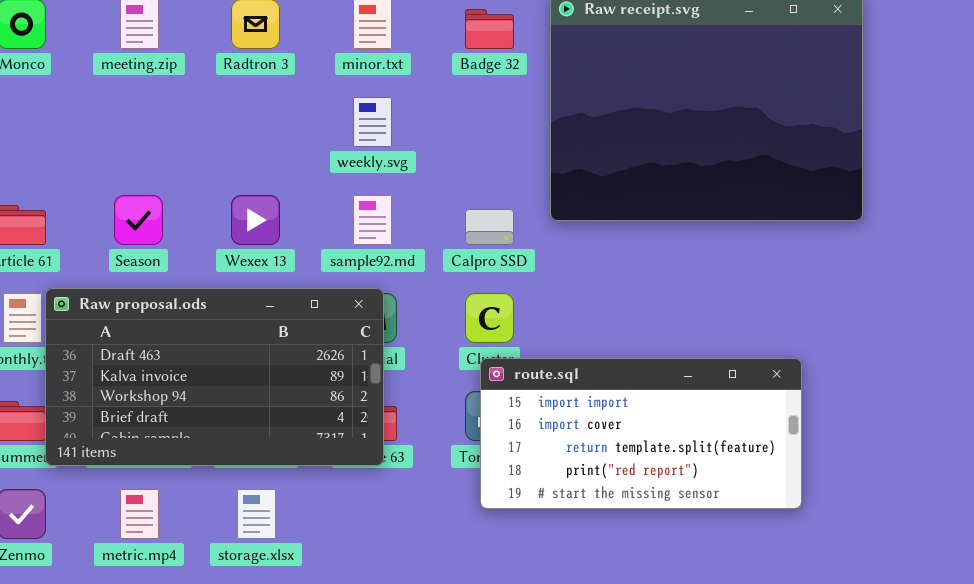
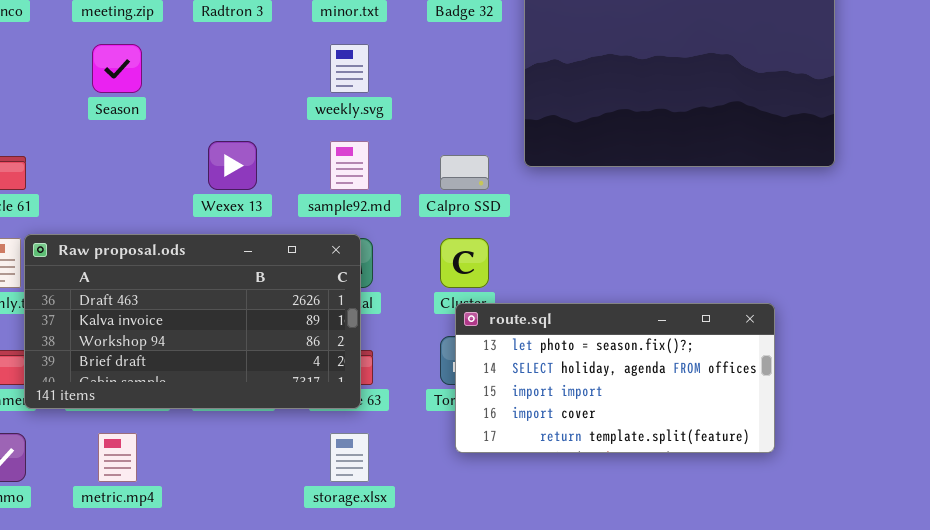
Season: [114,195,163,245] -> [92,44,142,93], moved
route.sql: [480,358,802,509] -> [455,303,775,453], scrolled up 2 rows
storage.xlsx: [237,489,276,539] -> [330,433,369,482], moved

